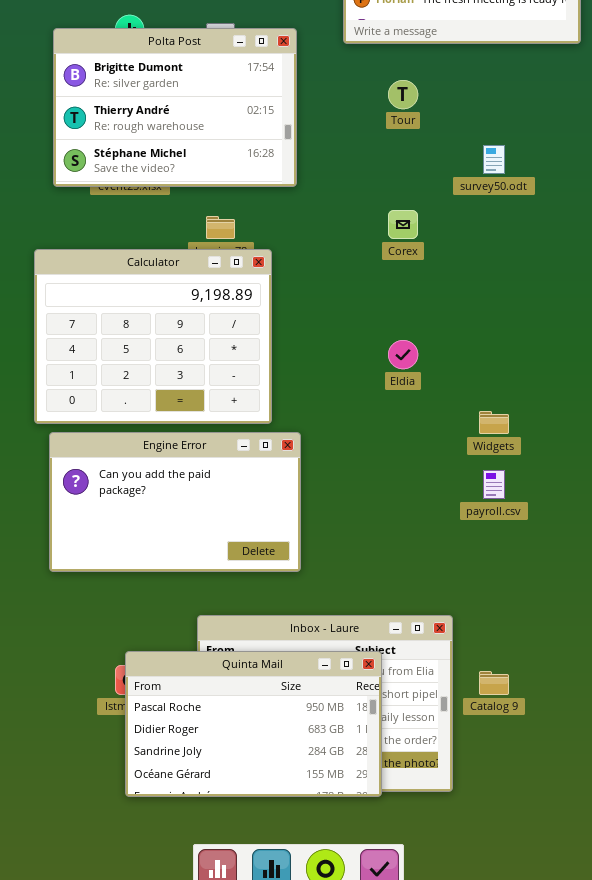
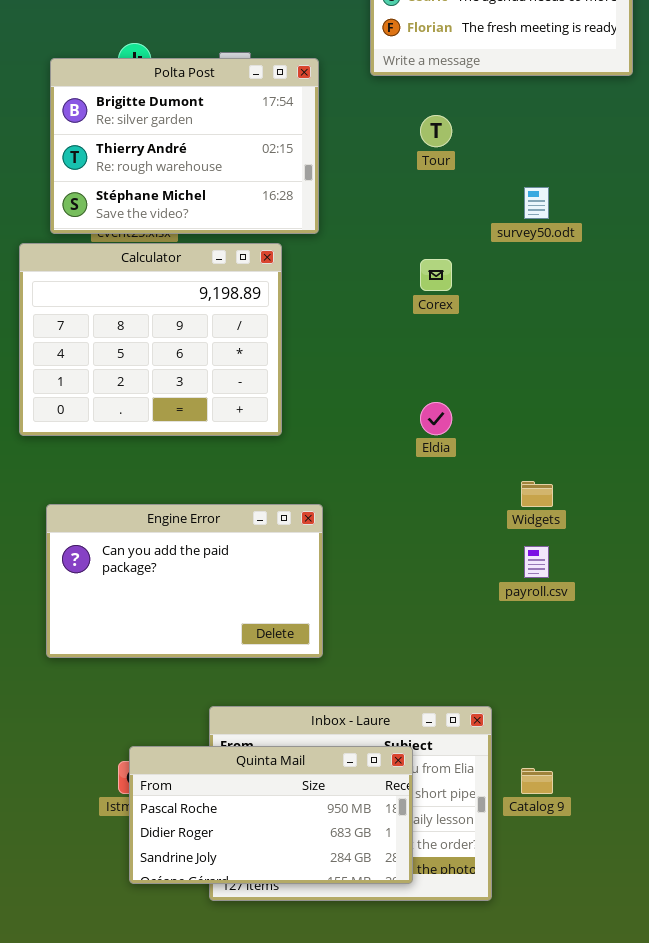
Calculator: [34,249,272,424] -> [19,243,282,436], moved
Quinta Mail: [125,651,382,797] -> [129,746,413,884], resized

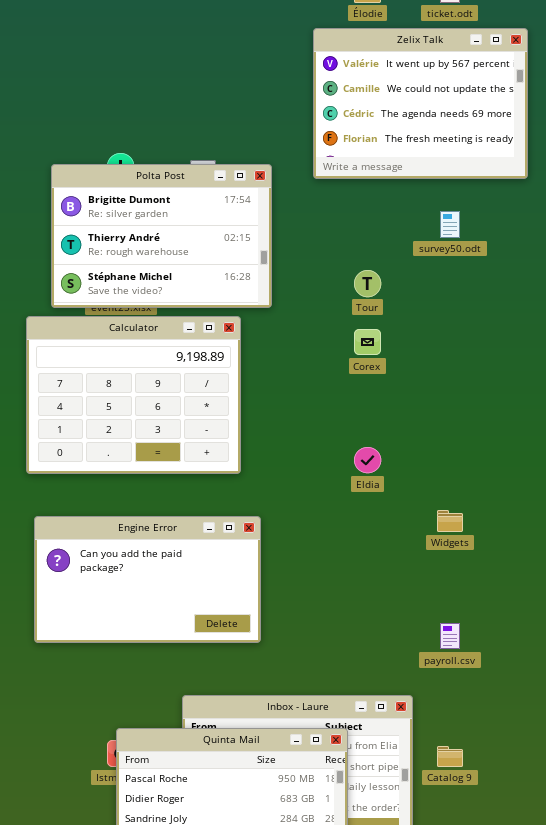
Tour: [420,115,452,147] -> [354,270,381,297], moved
survey50.odt: [524,187,549,219] -> [440,211,460,238], moved
Engine Error: [46,504,323,658] -> [34,516,261,643], moved
payroll.csv: [524,546,549,578] -> [440,623,460,649], moved

